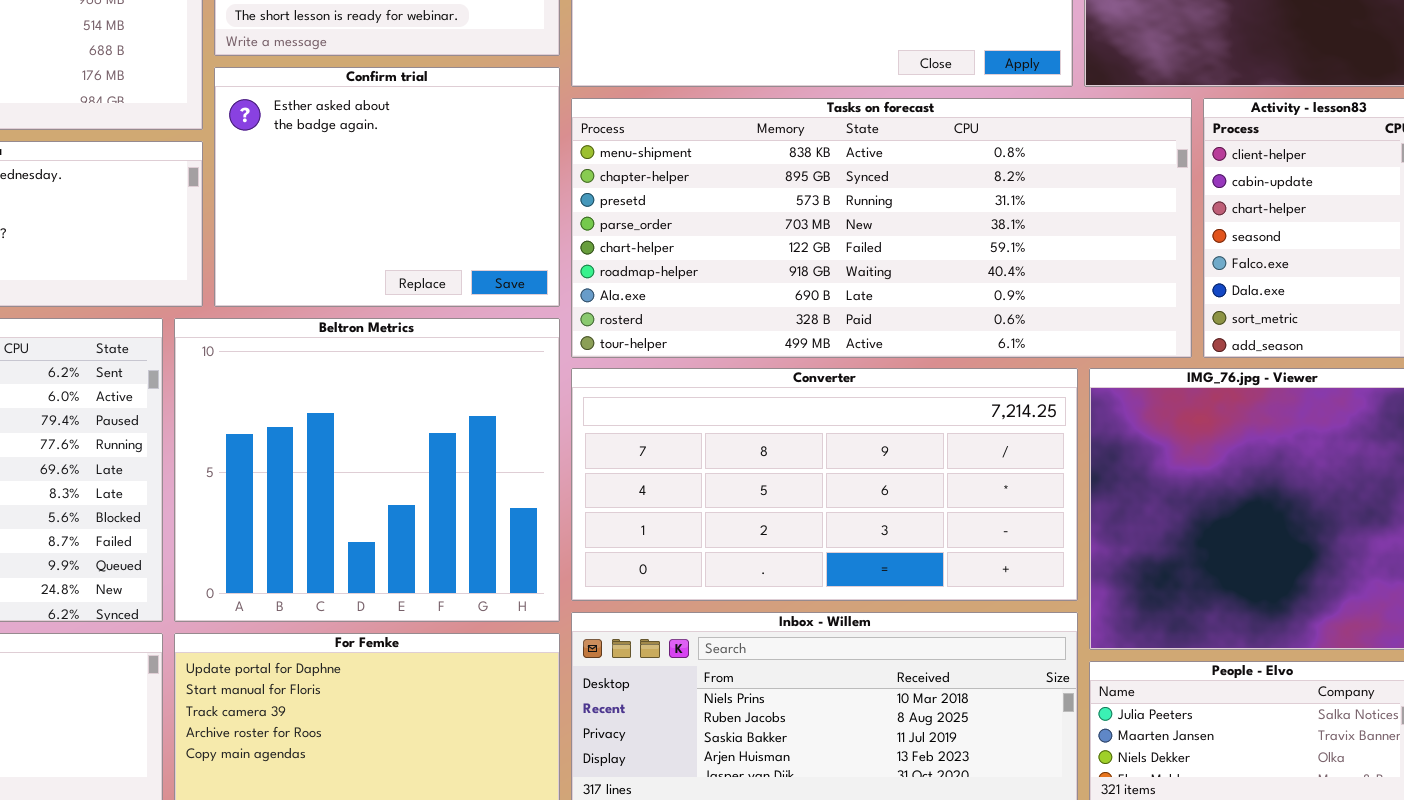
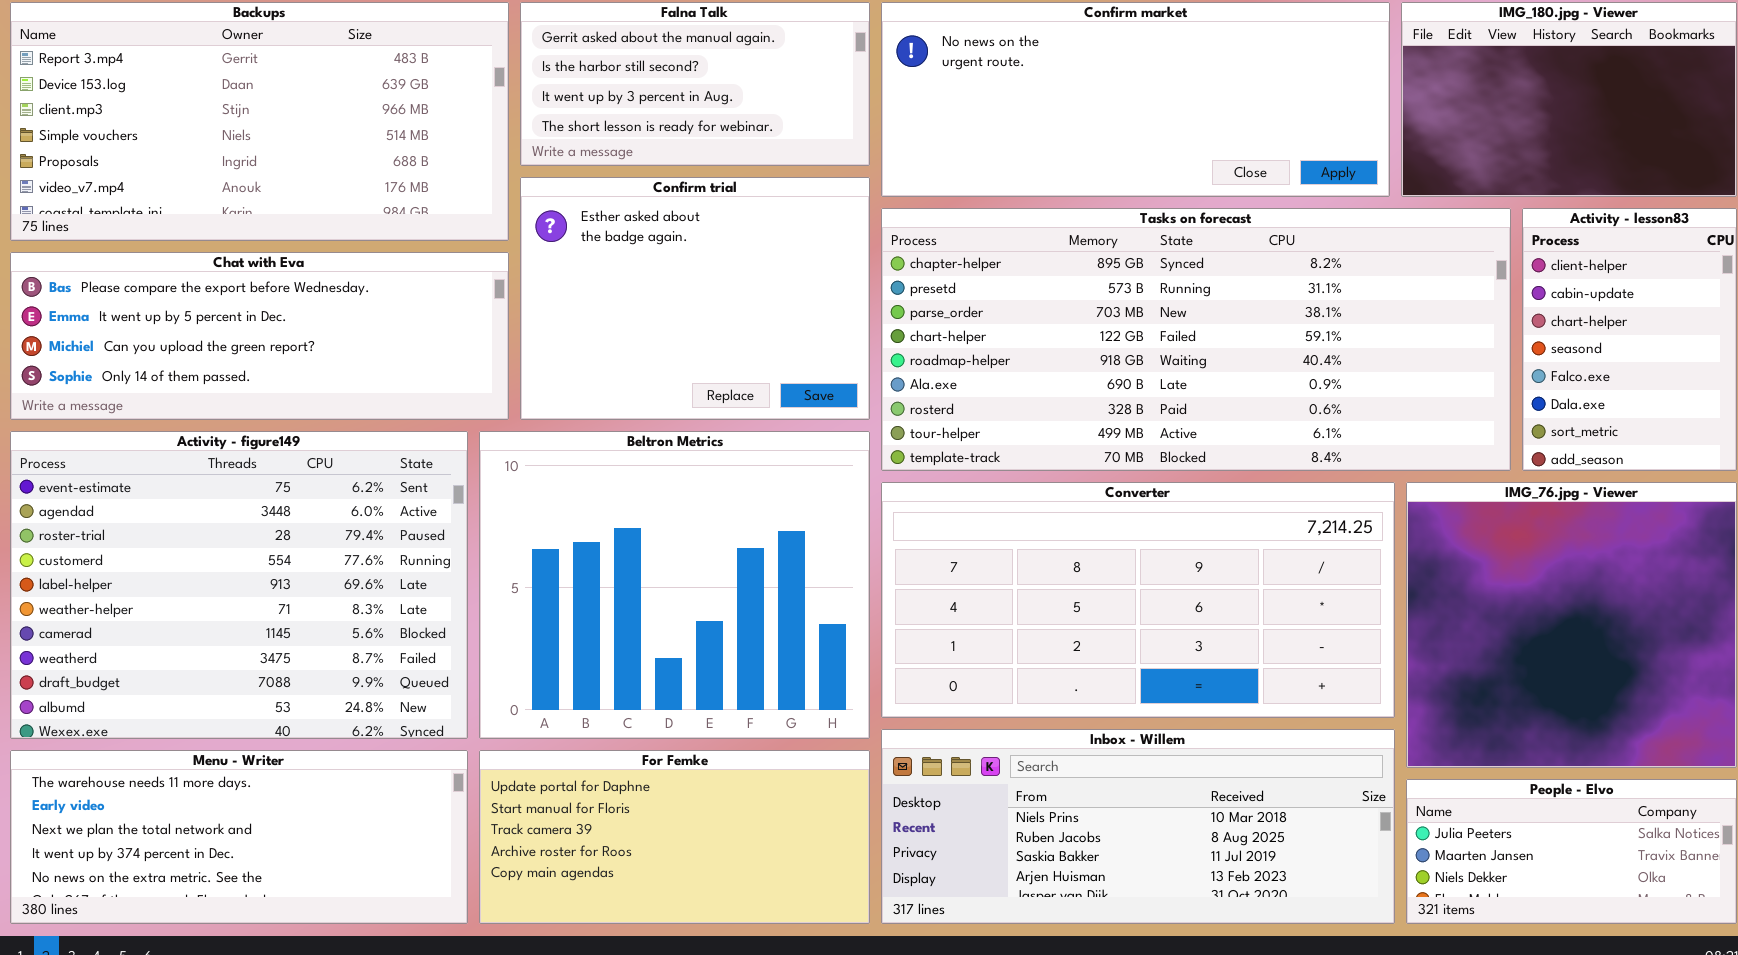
Tasks on forecast: [571,98,1192,358] -> [881,208,1511,471], scrolled down 1 row

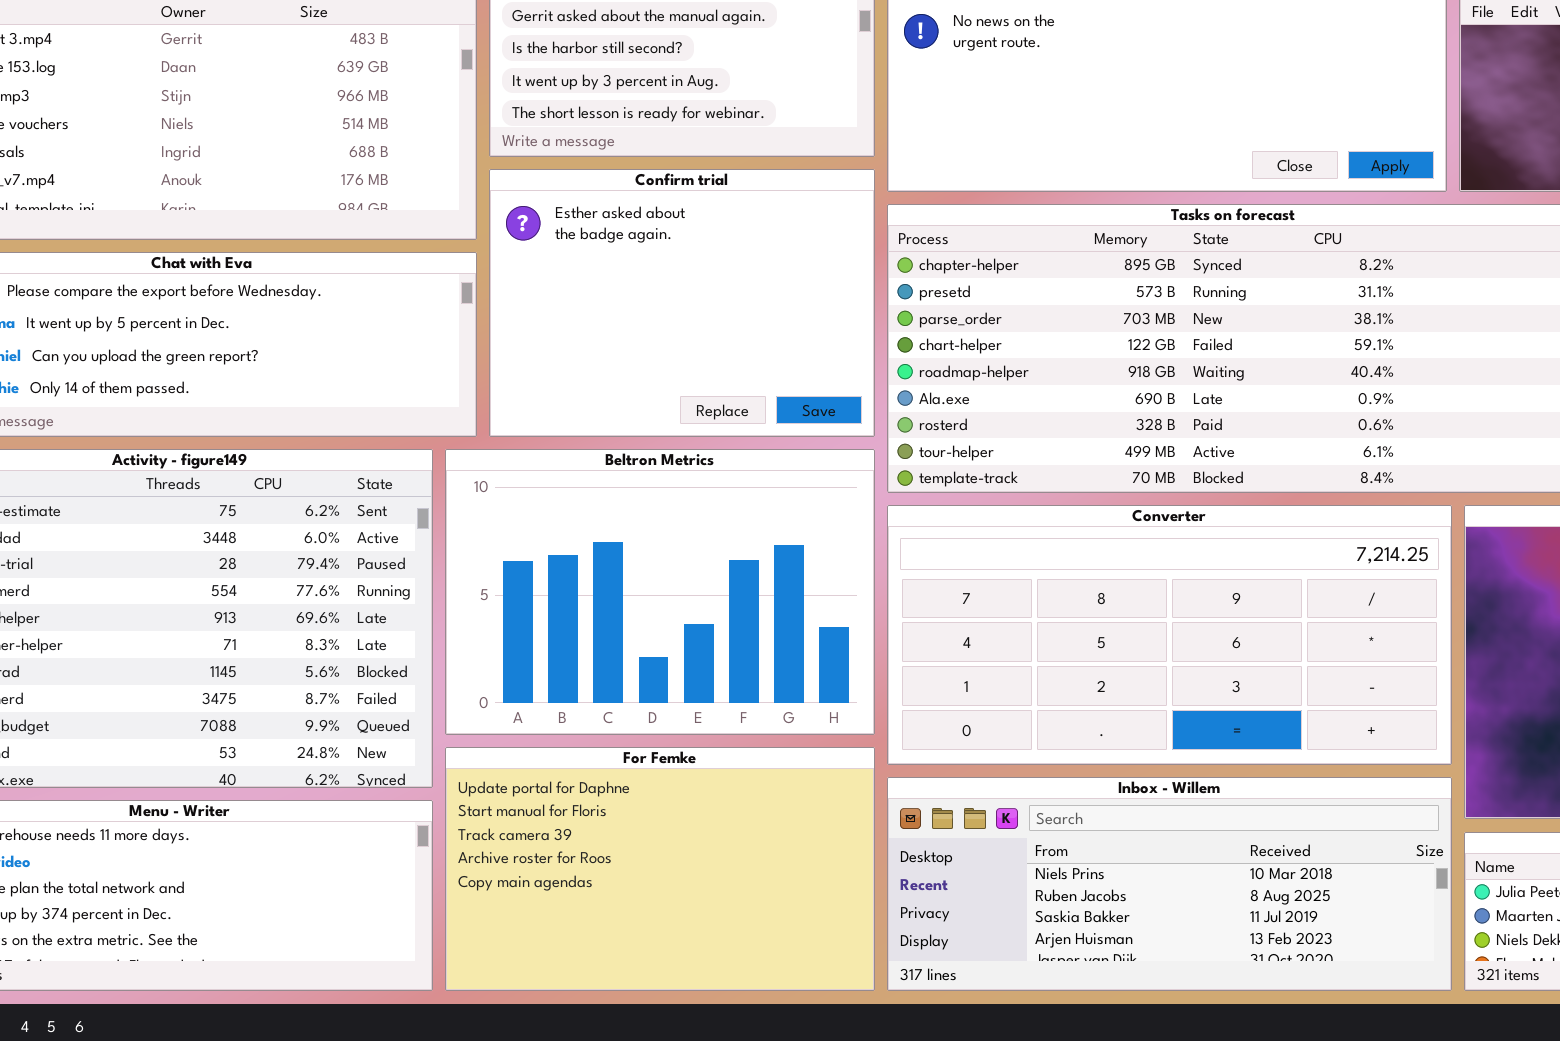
Beltron Metrics: [479,431,870,739] -> [445,449,875,735], resized
For Femke: [479,750,870,924] -> [445,747,875,991], resized

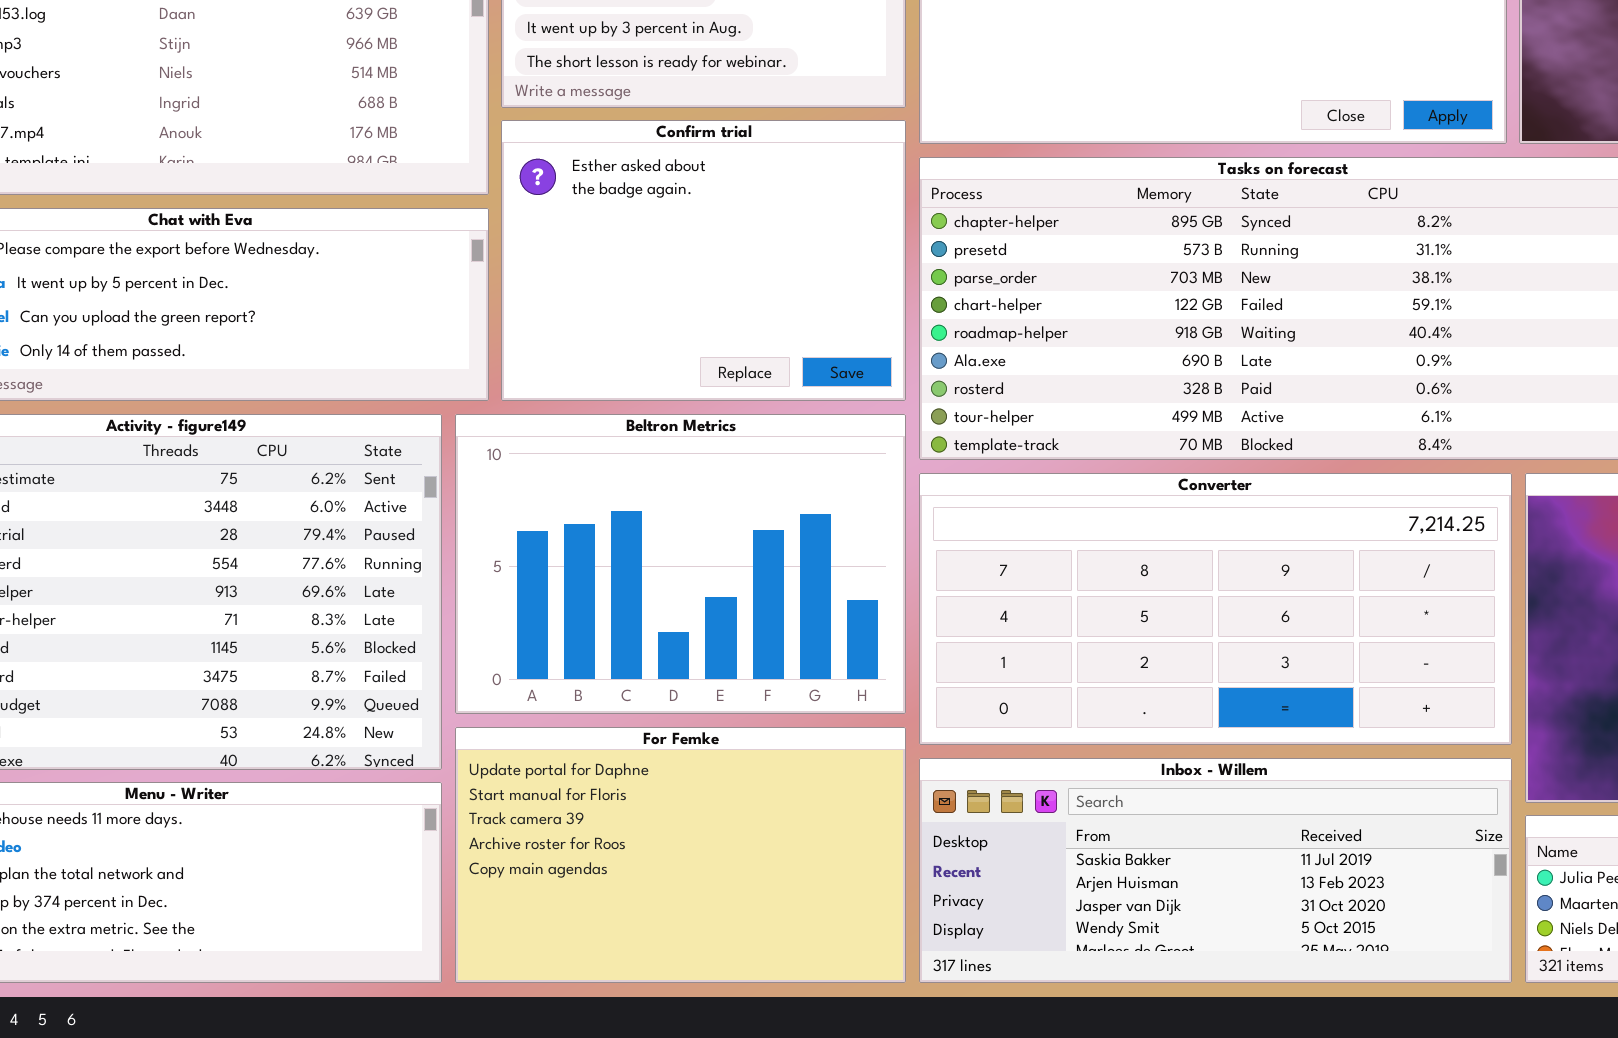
Inbox - Willem: [887,777,1452,991] -> [919,758,1512,983], scrolled down 2 rows

